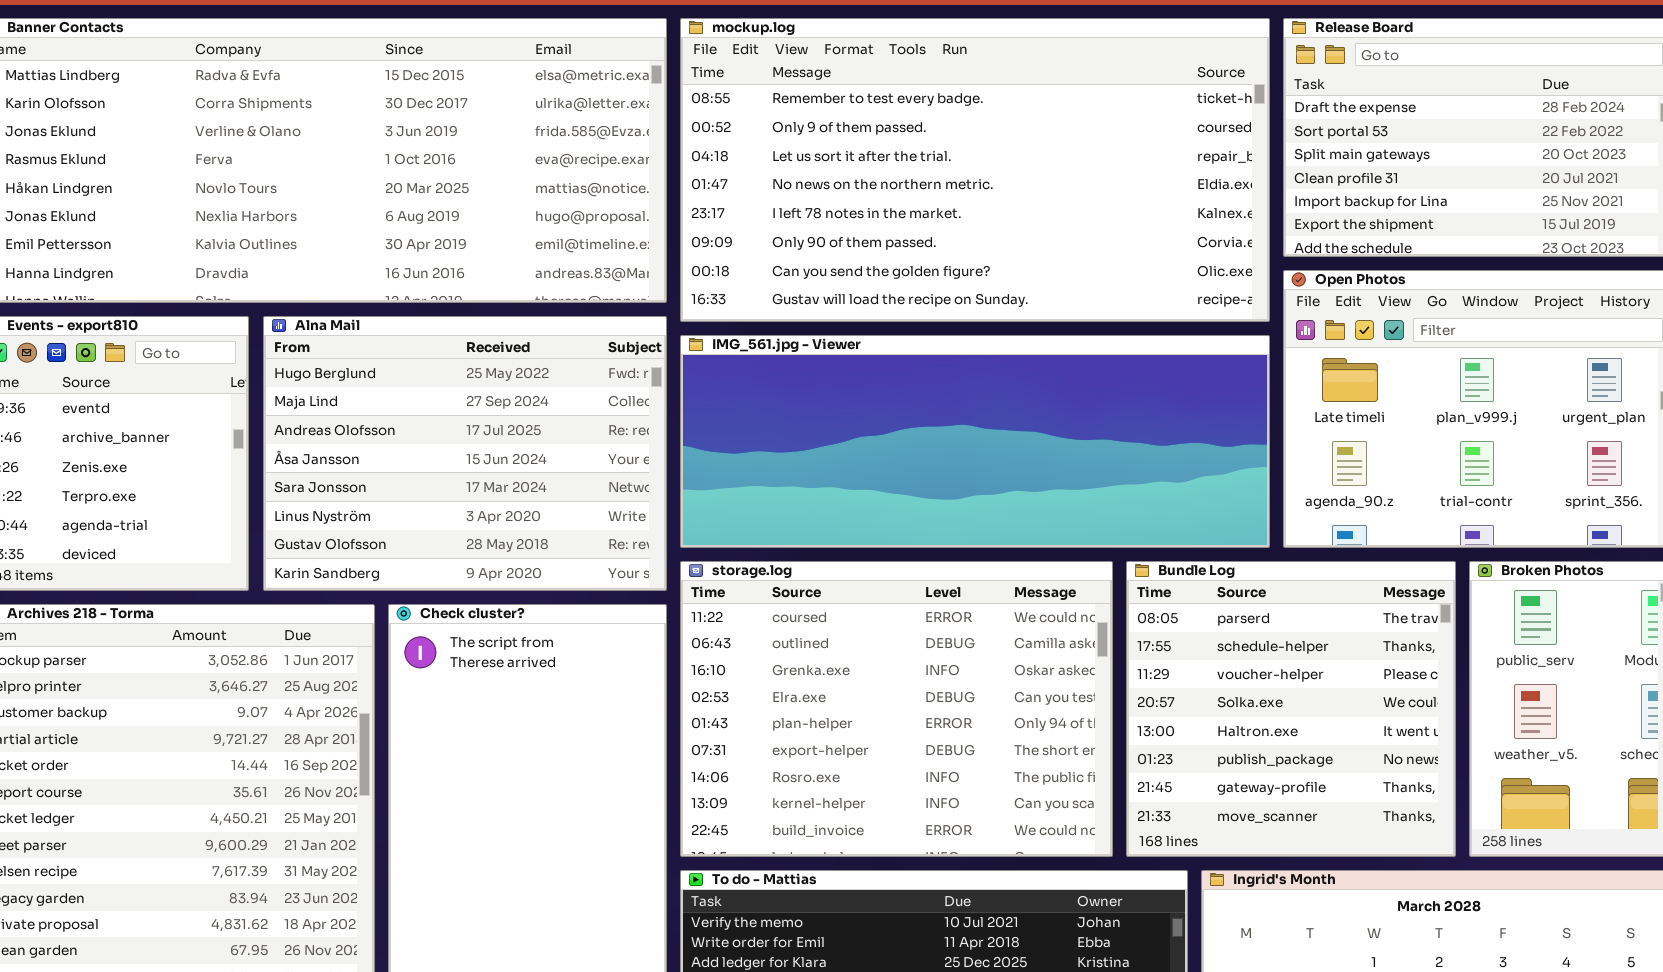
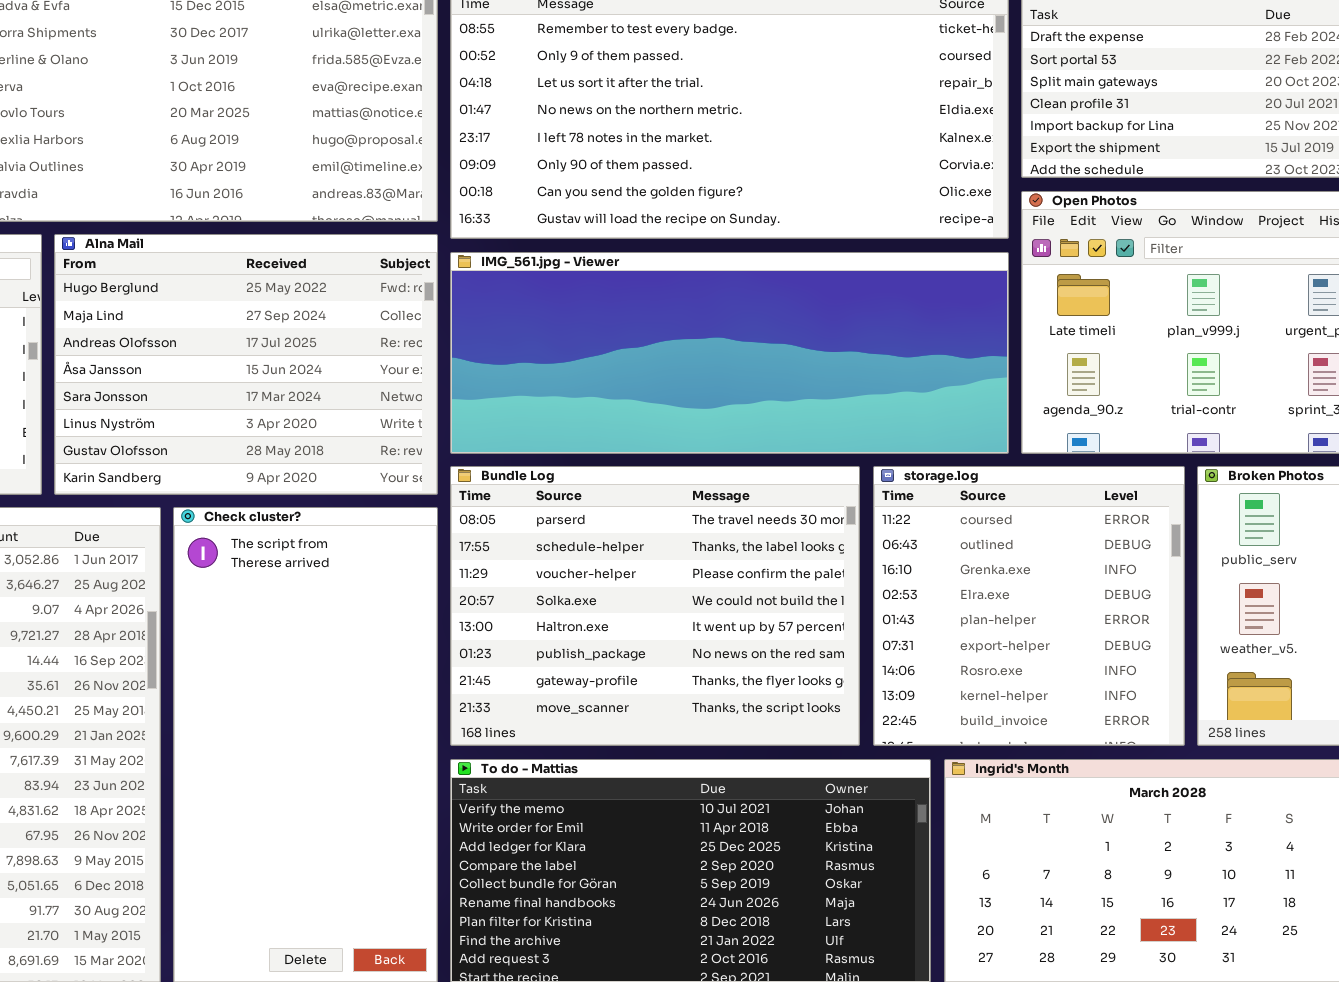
storage.log: [680,561,1113,857] -> [873,466,1185,746], moved, resized
Bundle Log: [1126,561,1456,857] -> [450,466,860,746], moved, resized

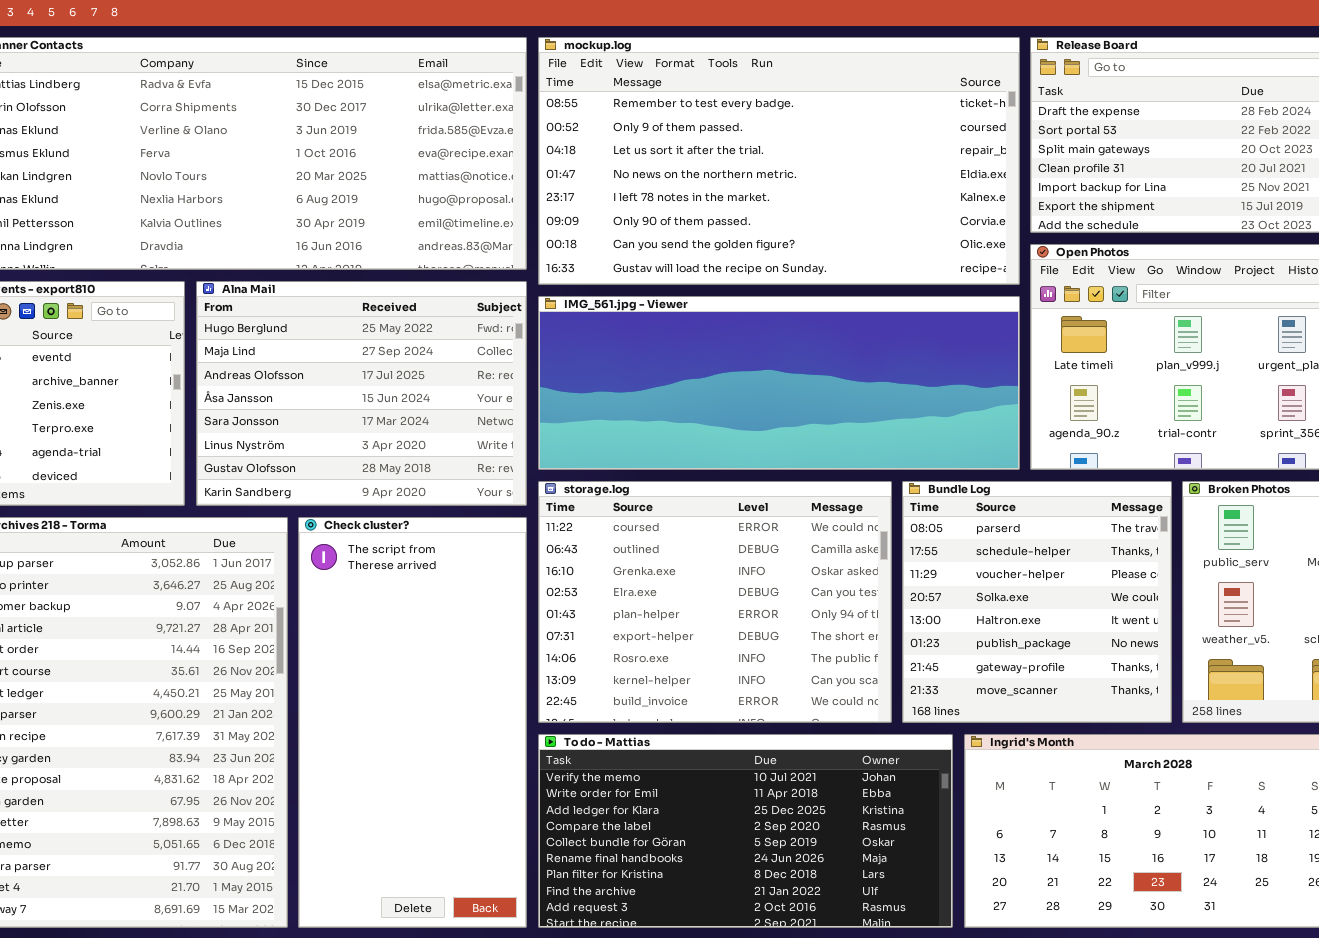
Bundle Log: [450,466,860,746] -> [902,481,1172,723], moved, resized
storage.log: [873,466,1185,746] -> [538,481,892,723], moved, resized

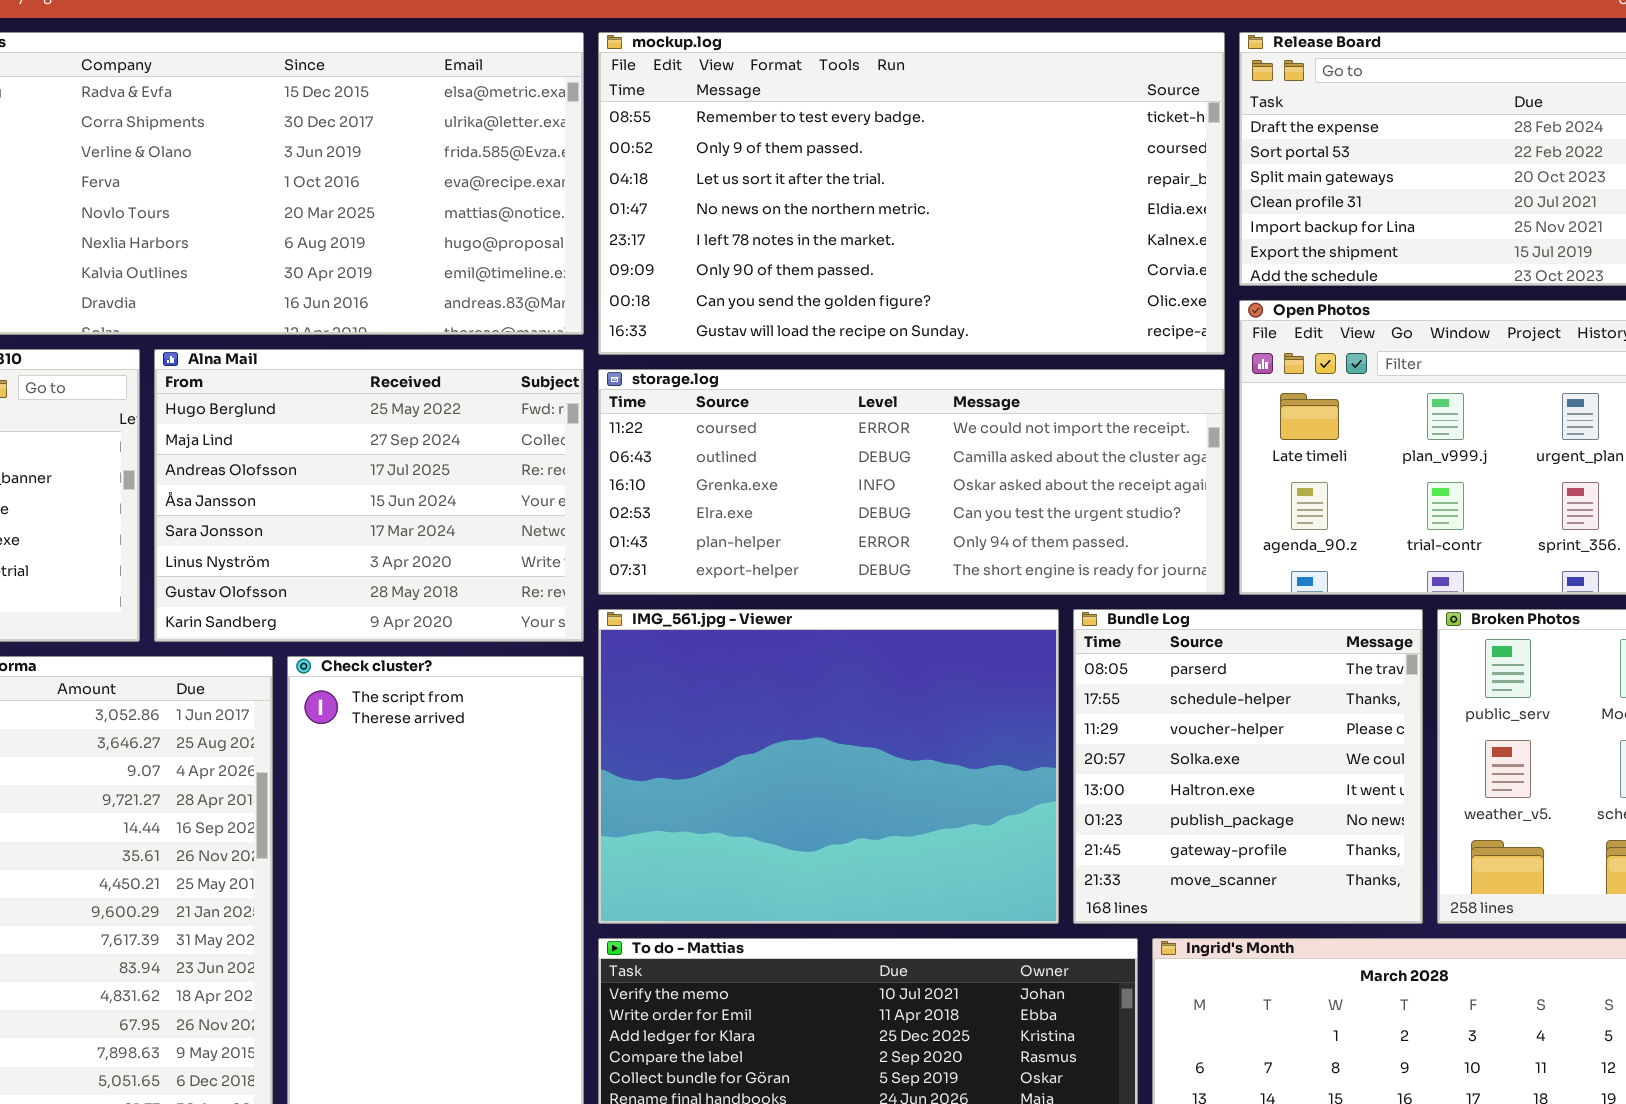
IMG_561.jpg - Viewer: [538,296,1020,470] -> [598,609,1059,924], moved, resized
storage.log: [538,481,892,723] -> [598,369,1225,595], moved, resized

